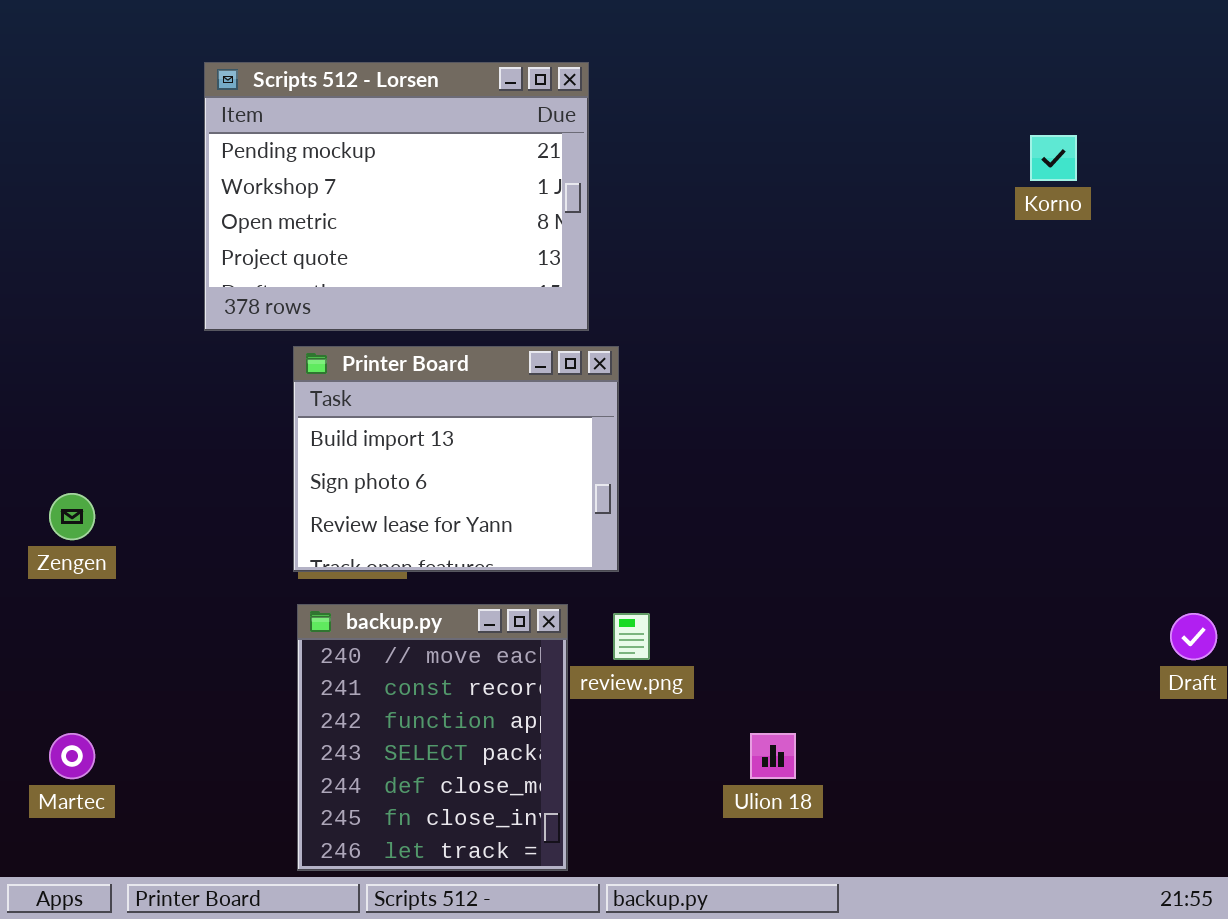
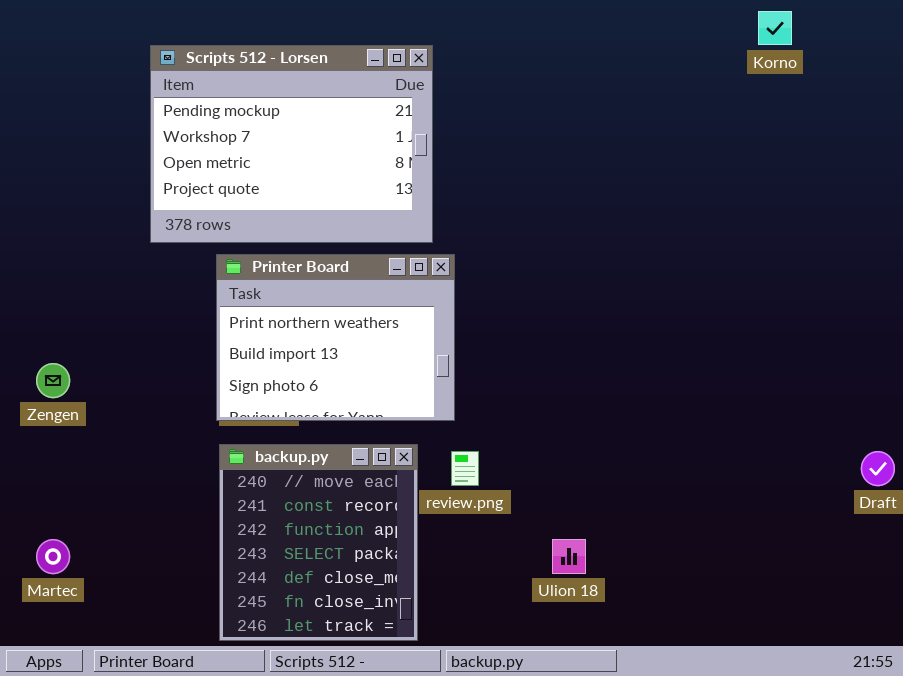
Korno: [1030,135,1077,181] -> [758,11,792,45], moved
Printer Board: [293,346,619,572] -> [216,254,455,421], scrolled up 1 row

